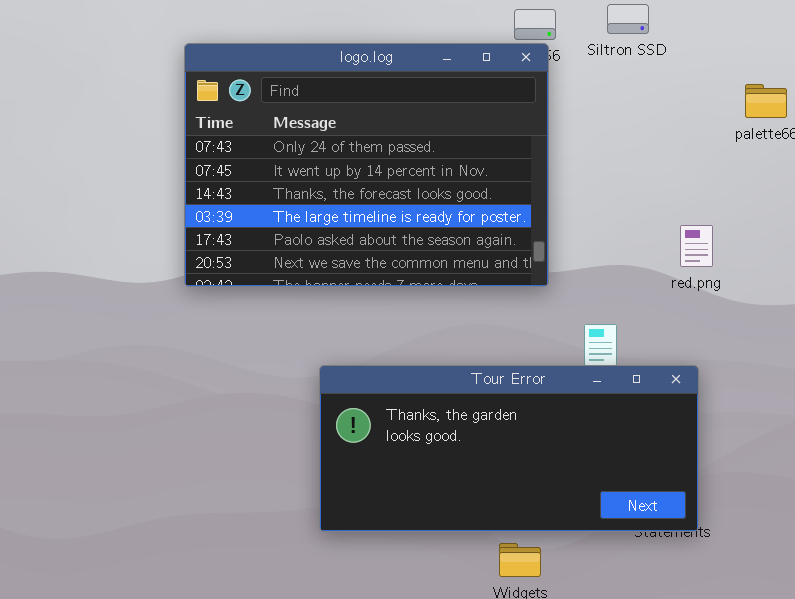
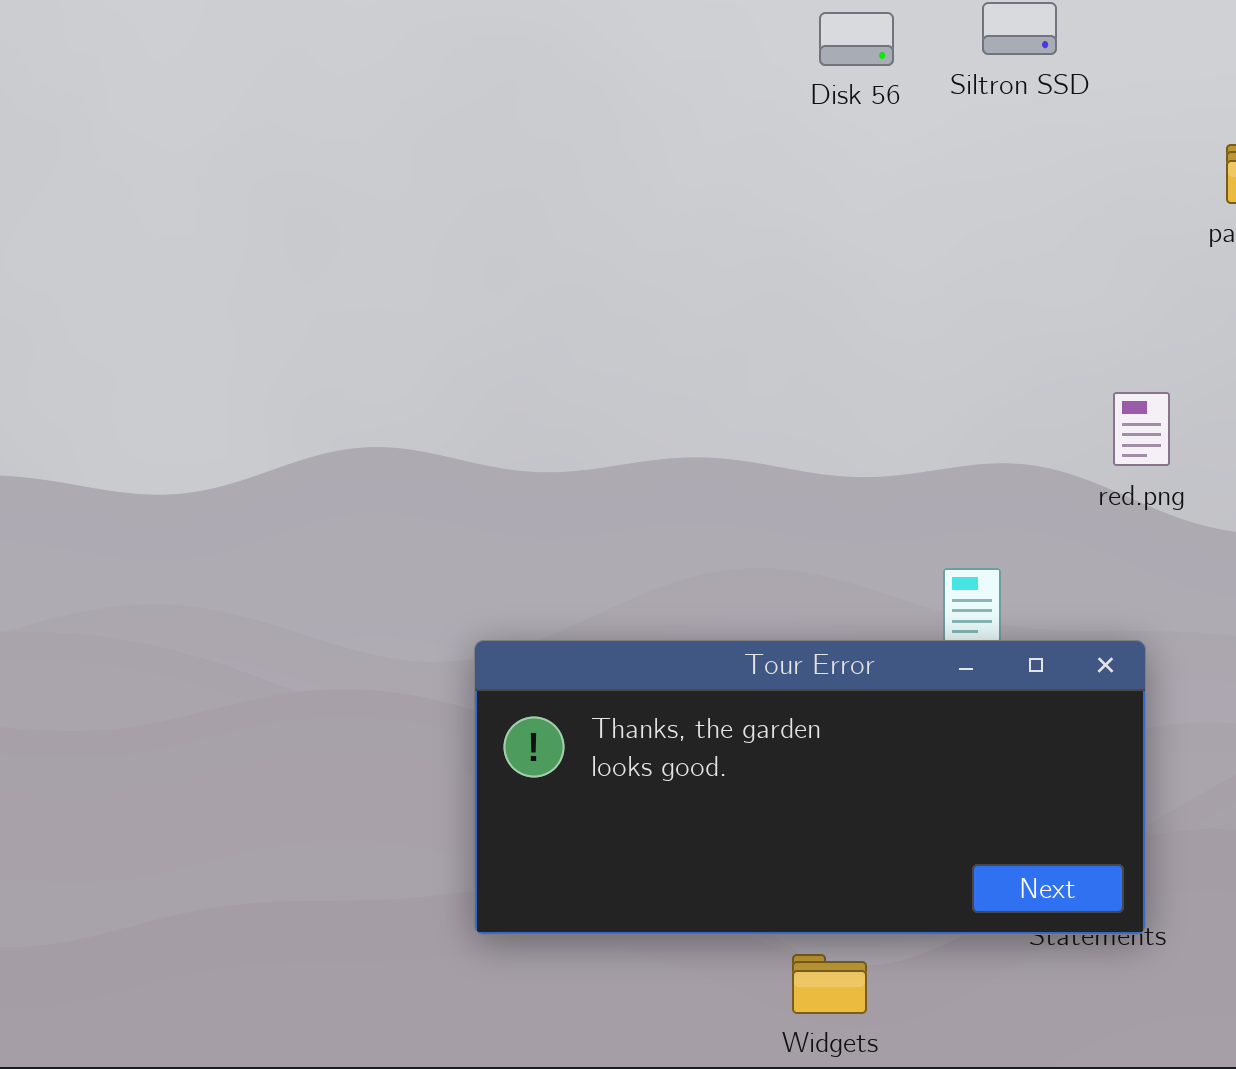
logo.log: [184,43,549,287] -> none, closed

